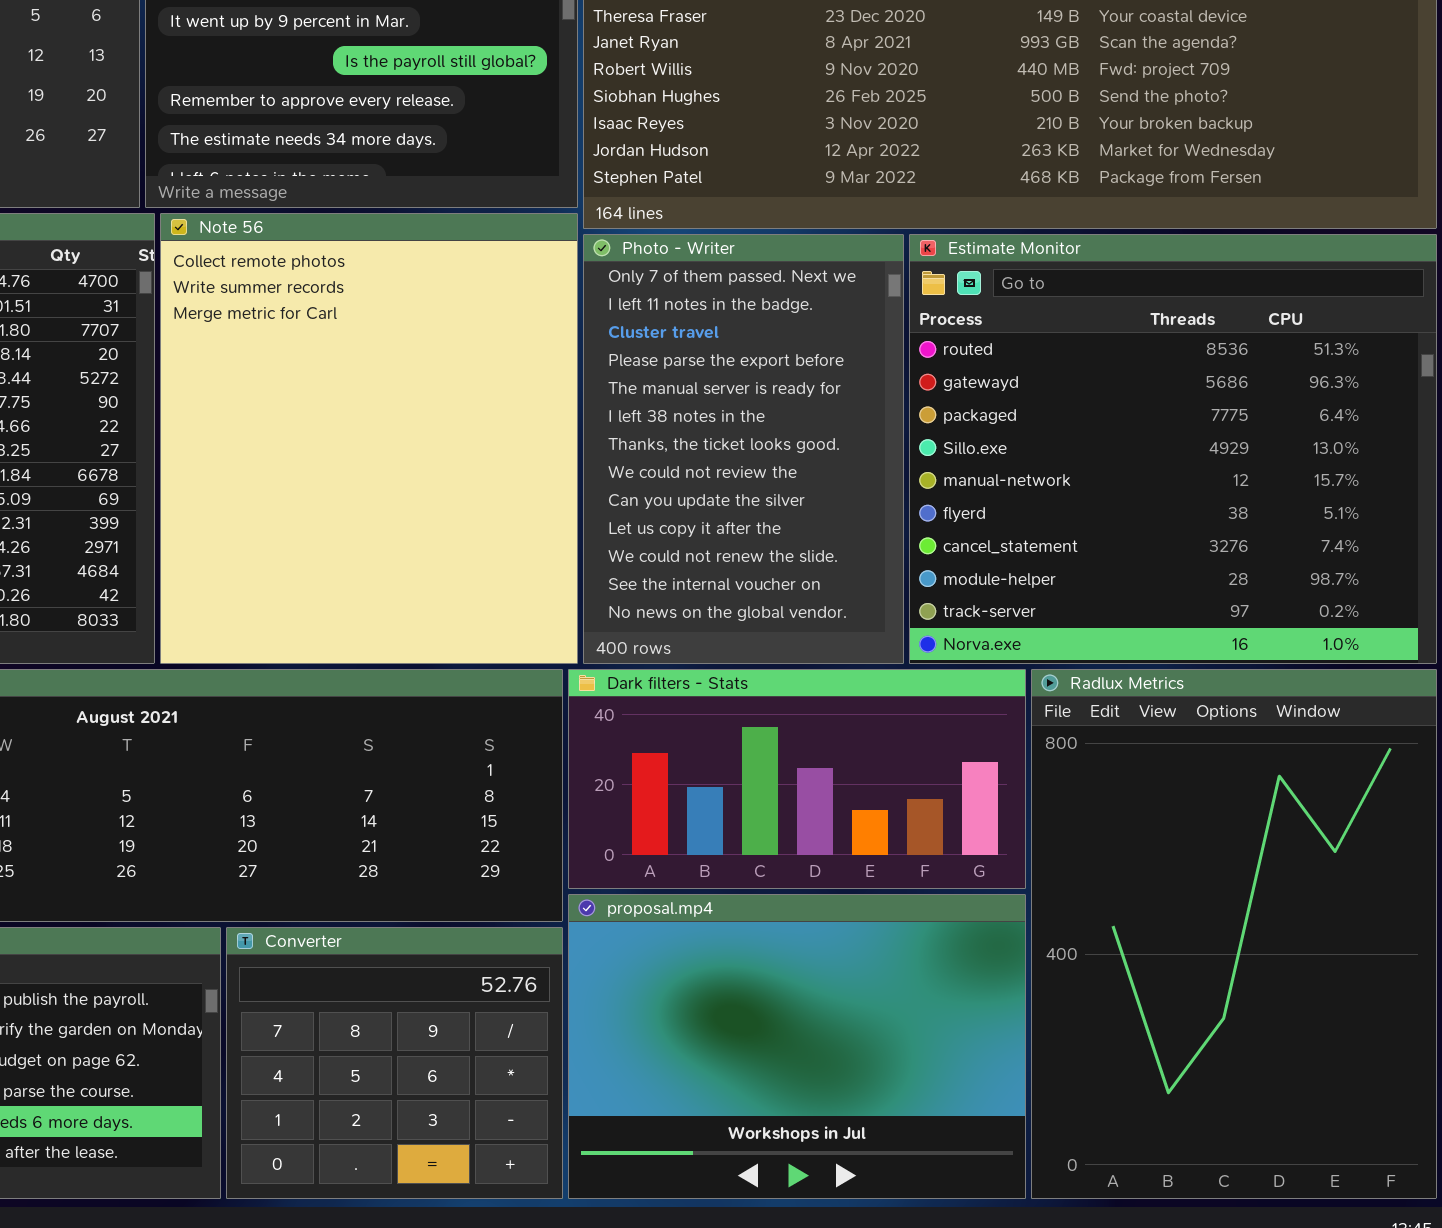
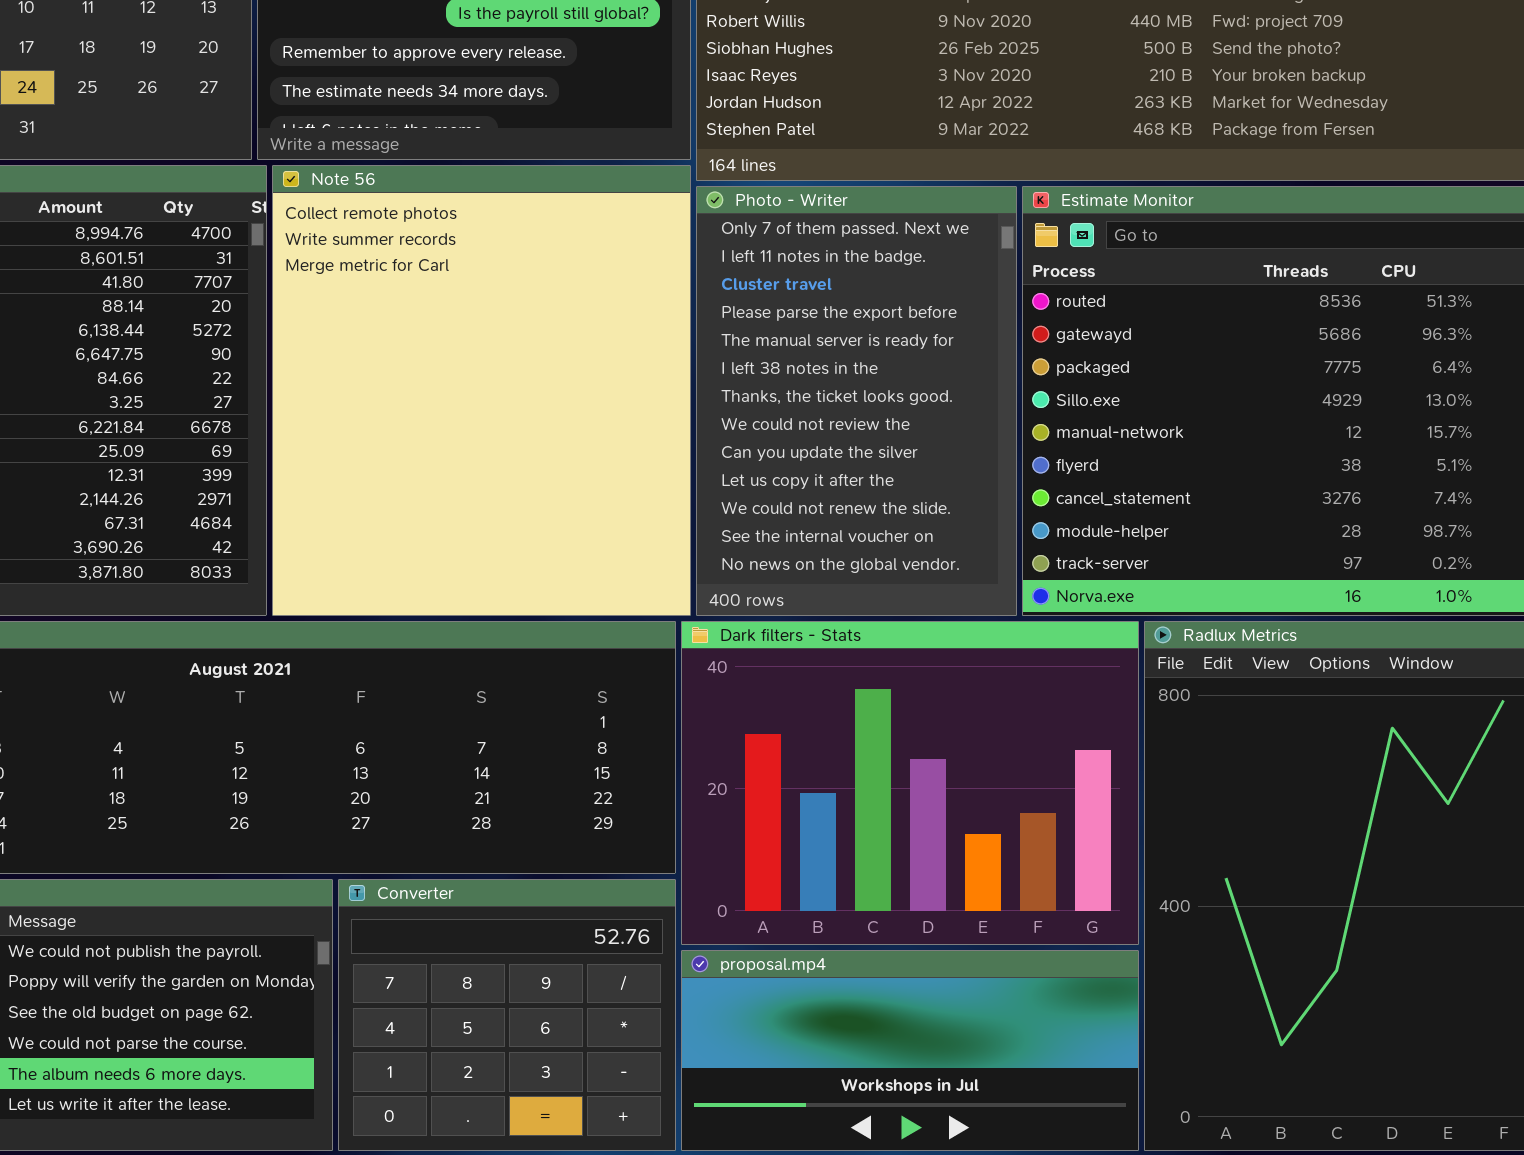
Dark filters - Stats: [568,669,1026,889] -> [681,621,1139,945], resized
proposal.mp4: [568,894,1026,1199] -> [681,950,1139,1151], resized

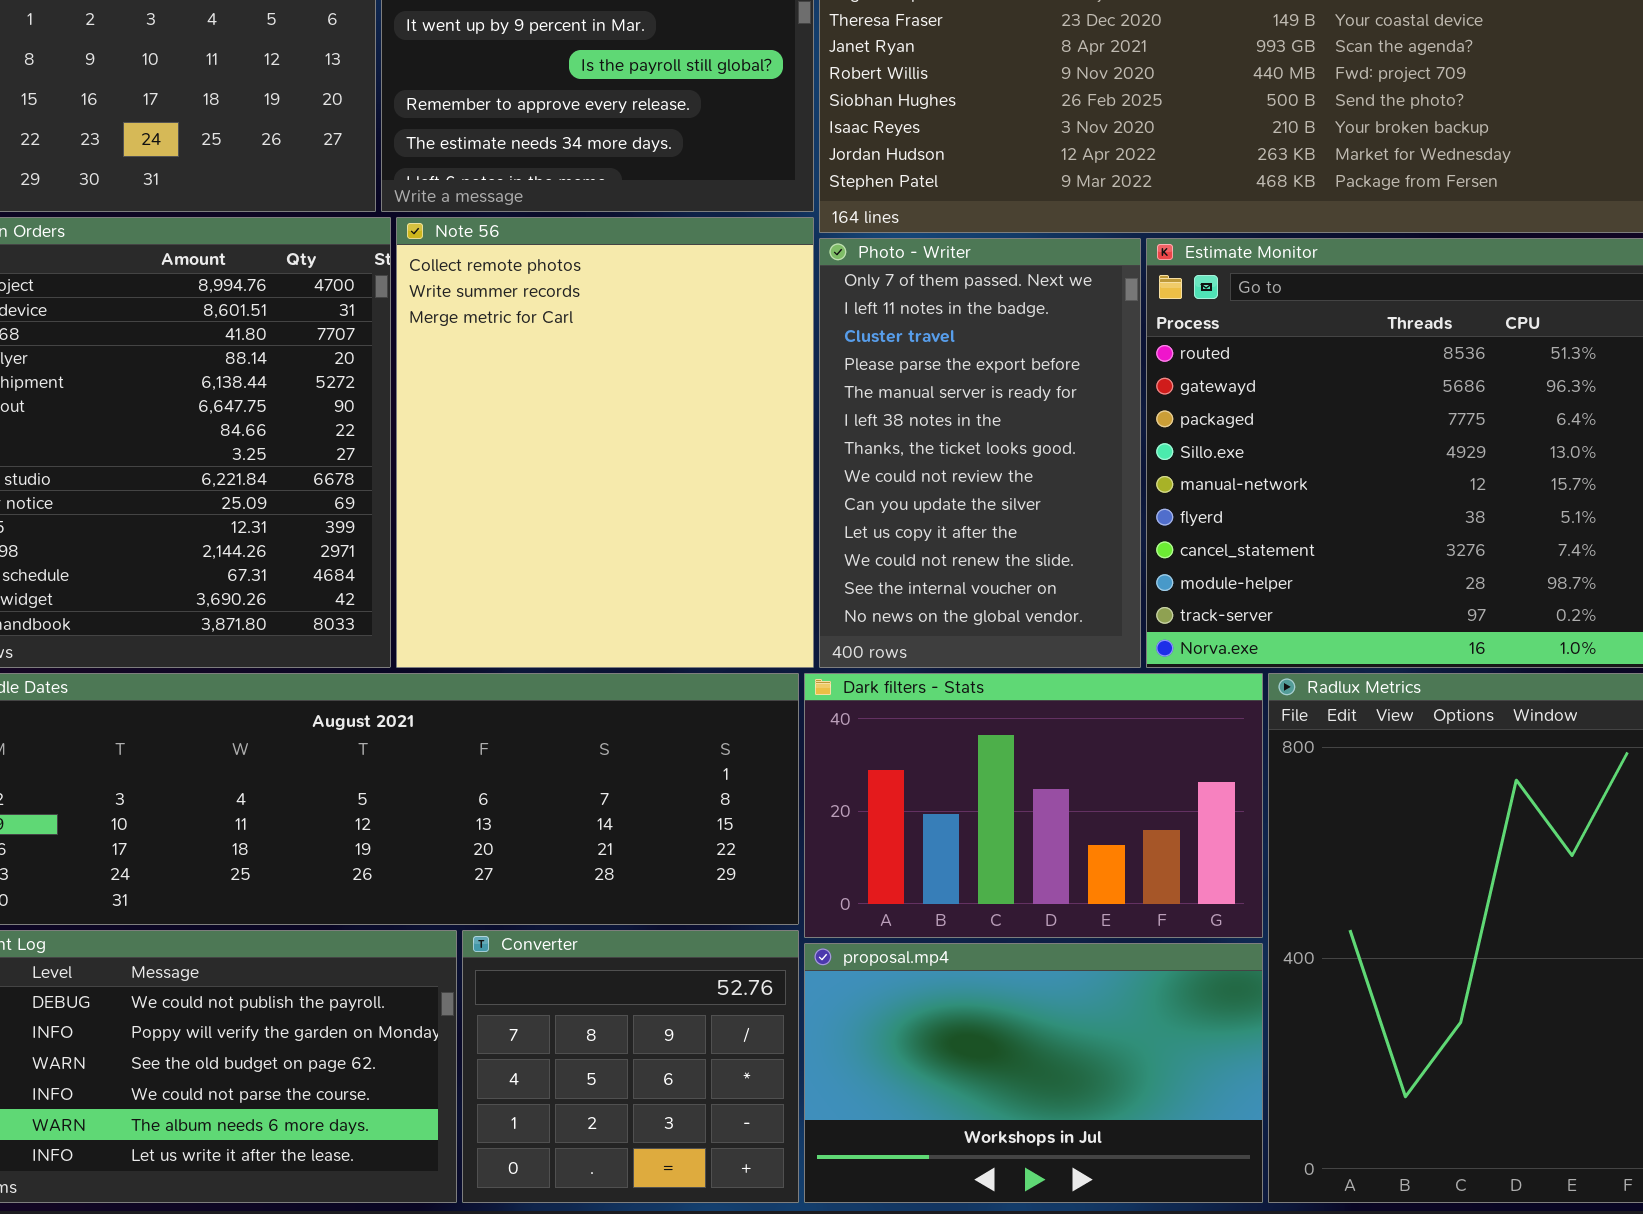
Dark filters - Stats: [681,621,1139,945] -> [804,673,1263,938], resized
proposal.mp4: [681,950,1139,1151] -> [804,943,1263,1203], resized

